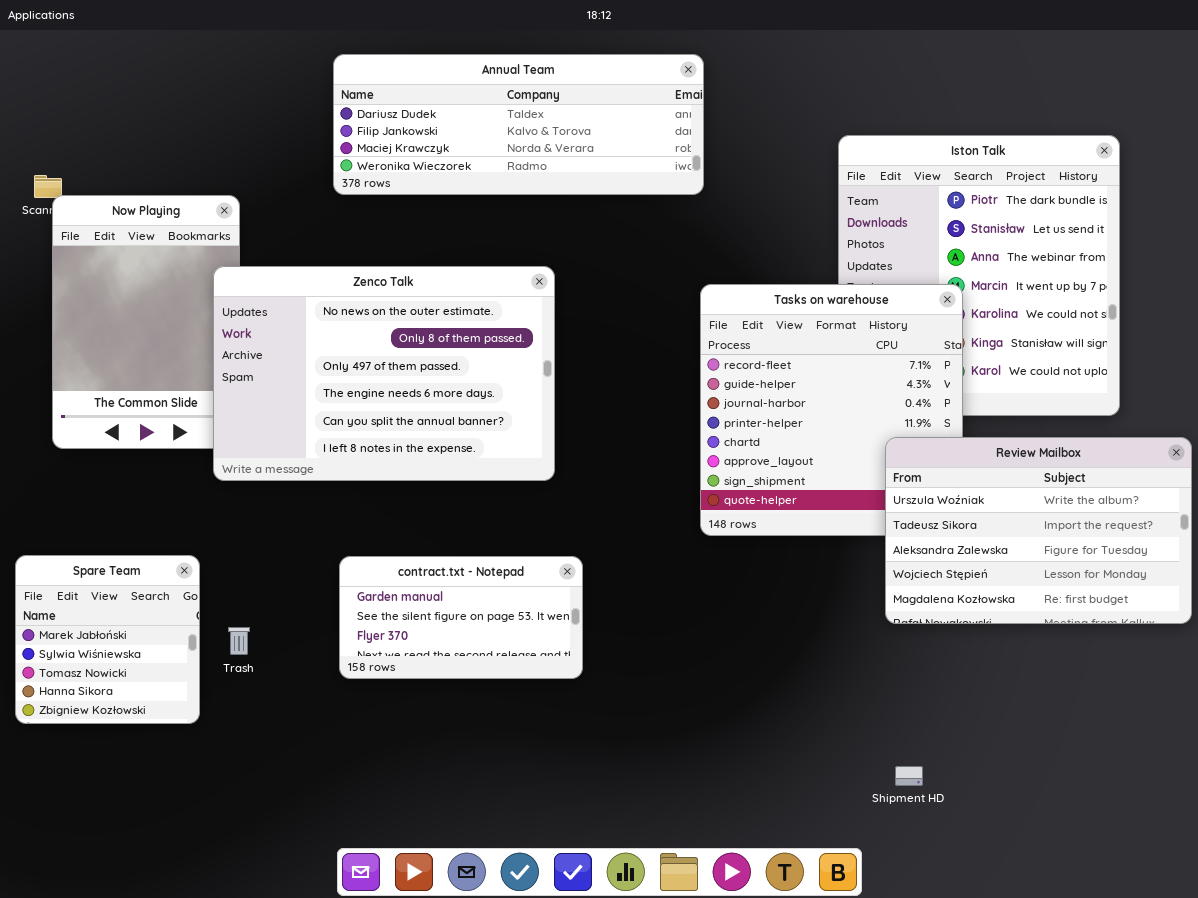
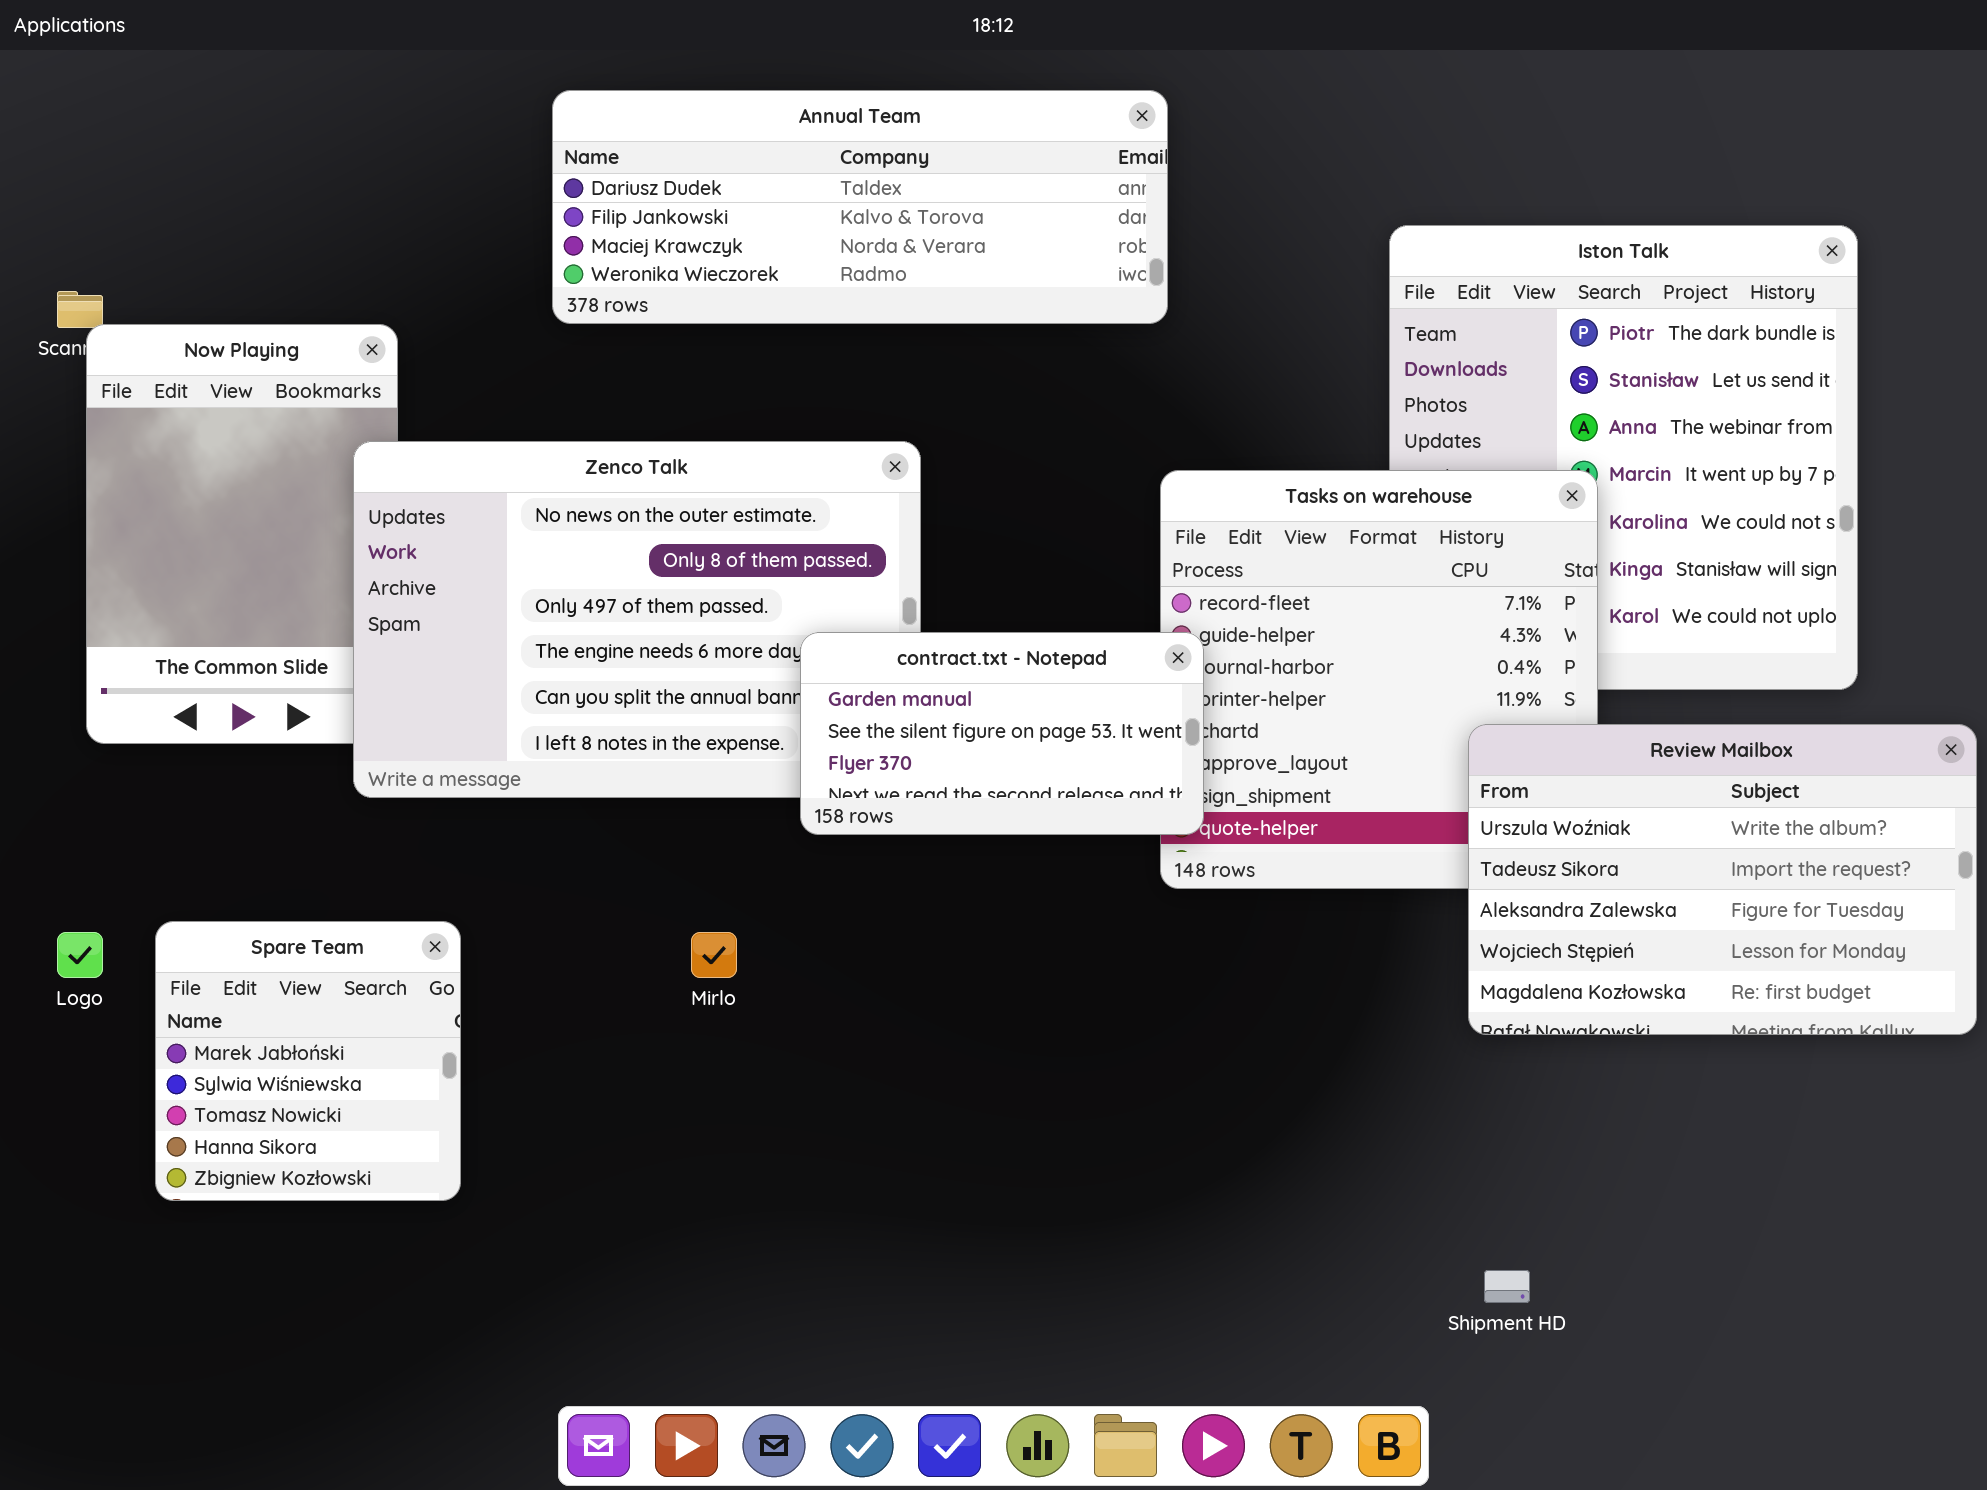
Spare Team: [15,555,200,724] -> [155,921,461,1201], moved
contract.txt - Notepad: [339,556,583,679] -> [800,632,1204,835], moved

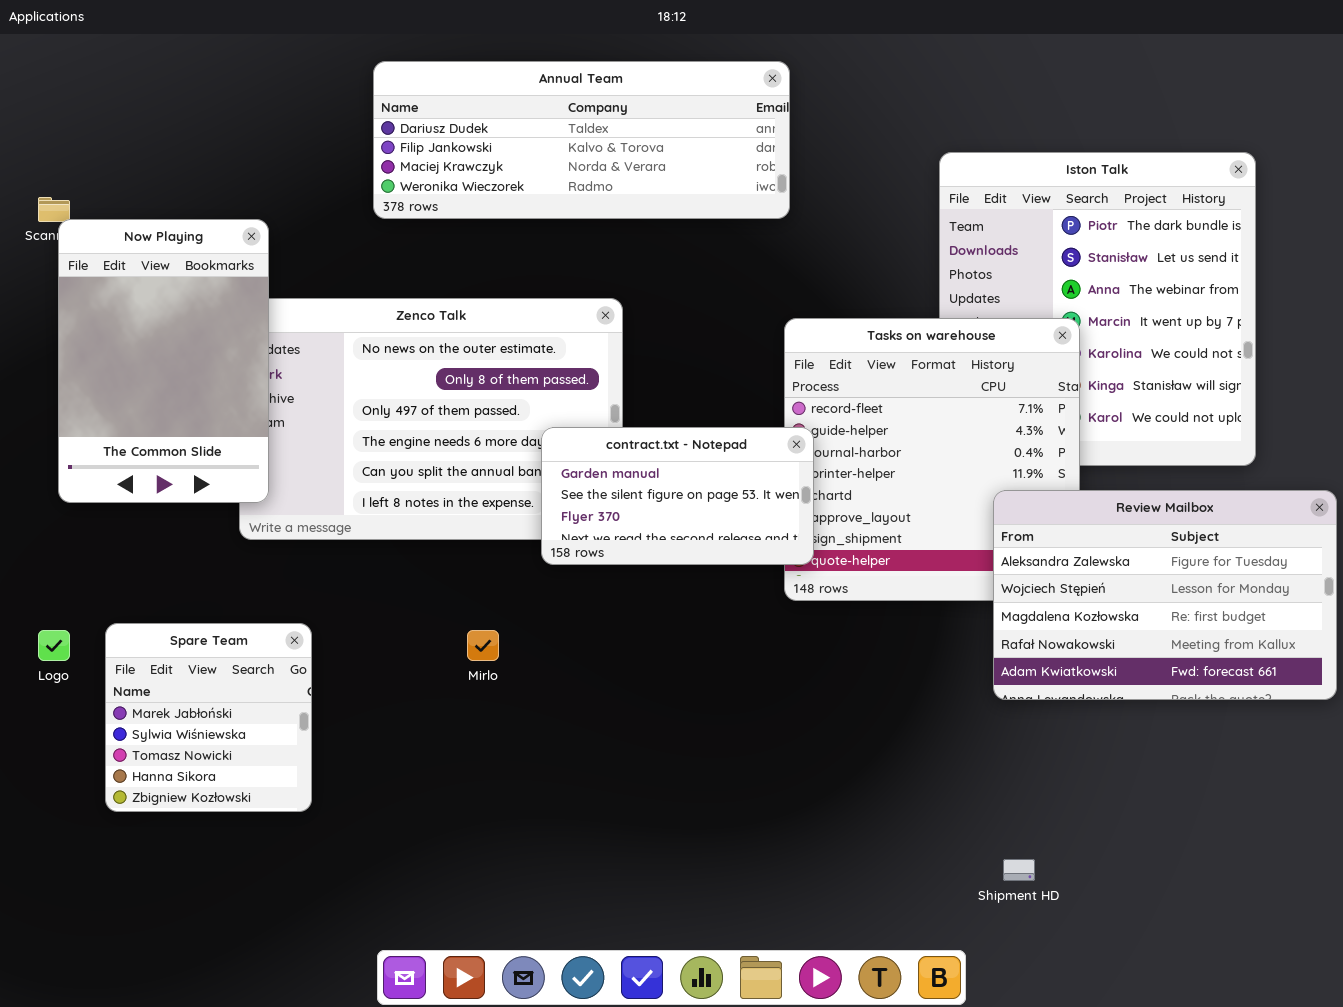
Now Playing: [86,324,398,744] -> [58,219,269,503], raised
Review Mailbox: [1468,724,1977,1035] -> [993,490,1337,700], scrolled down 2 rows

